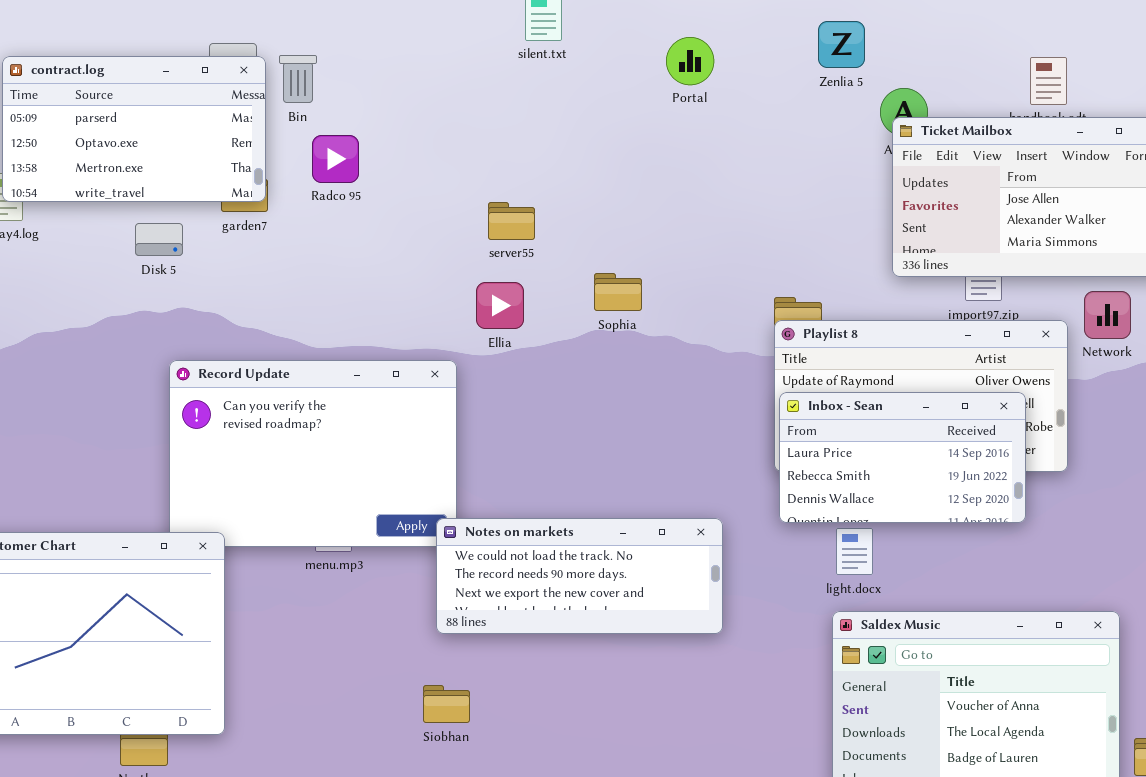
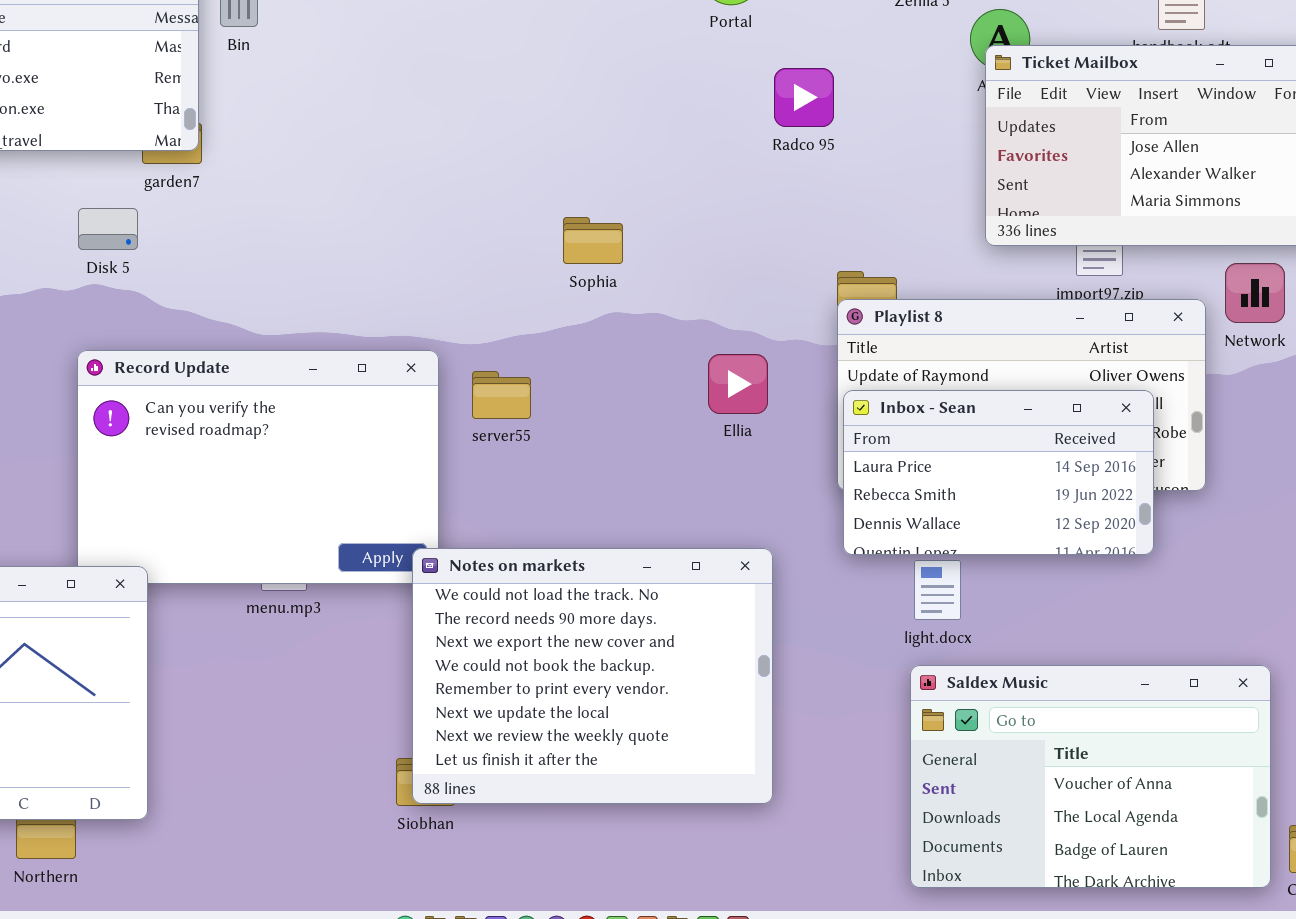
Radco 95: [312,135,359,183] -> [774,68,834,127], moved
server55: [488,202,535,240] -> [472,371,531,419], moved
Disk 5: [135,223,183,256] -> [78,208,138,250], moved
Sophia: [594,273,642,311] -> [563,217,623,264], moved
Ellia: [476,282,524,329] -> [708,354,768,414], moved
Notes on markets: [436,518,723,634] -> [412,548,773,804], resized

